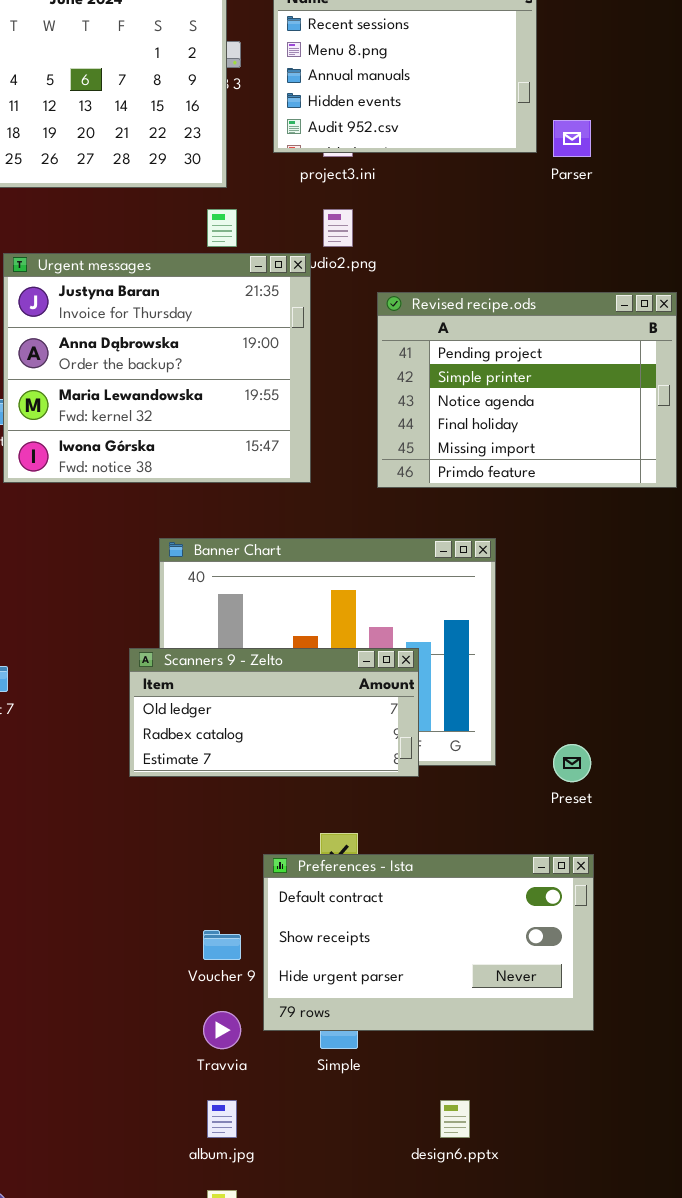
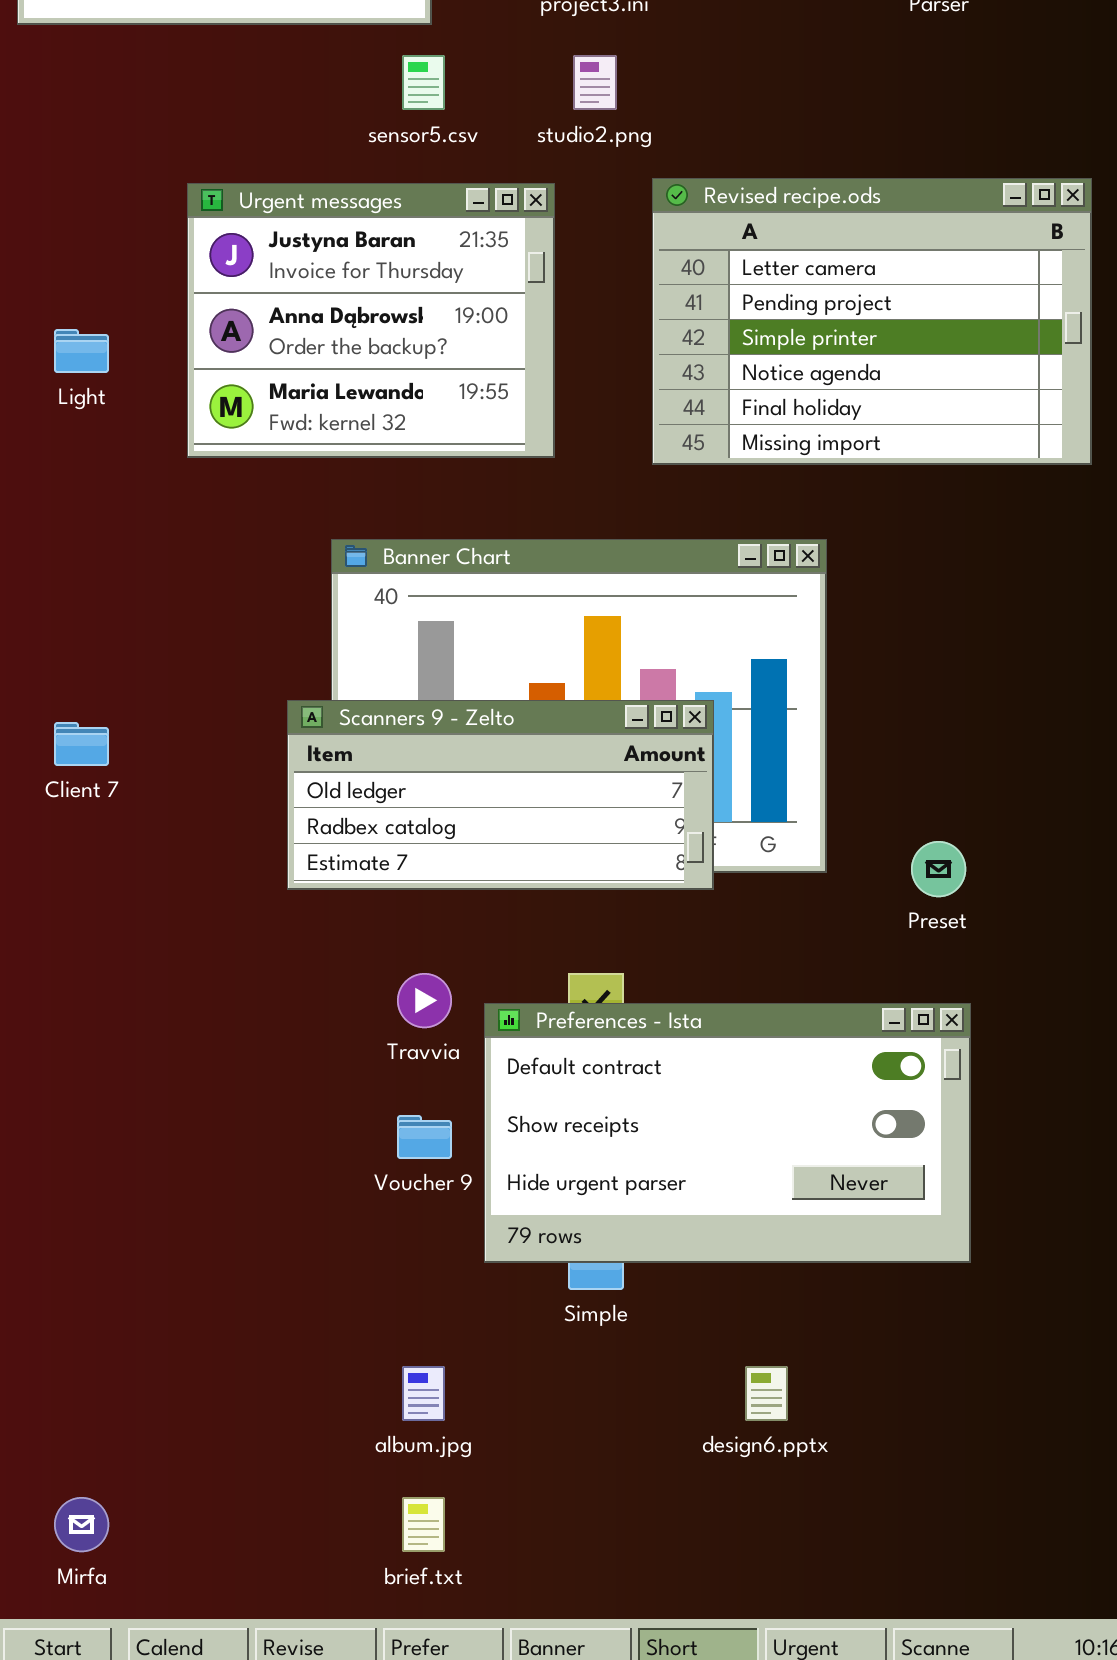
Urgent messages: [3,253,311,483] -> [187,183,555,458], resized
Revised recipe.ods: [377,292,677,488] -> [652,178,1092,465], scrolled up 1 row
Travvia: [203,1011,241,1049] -> [397,973,452,1028], moved

